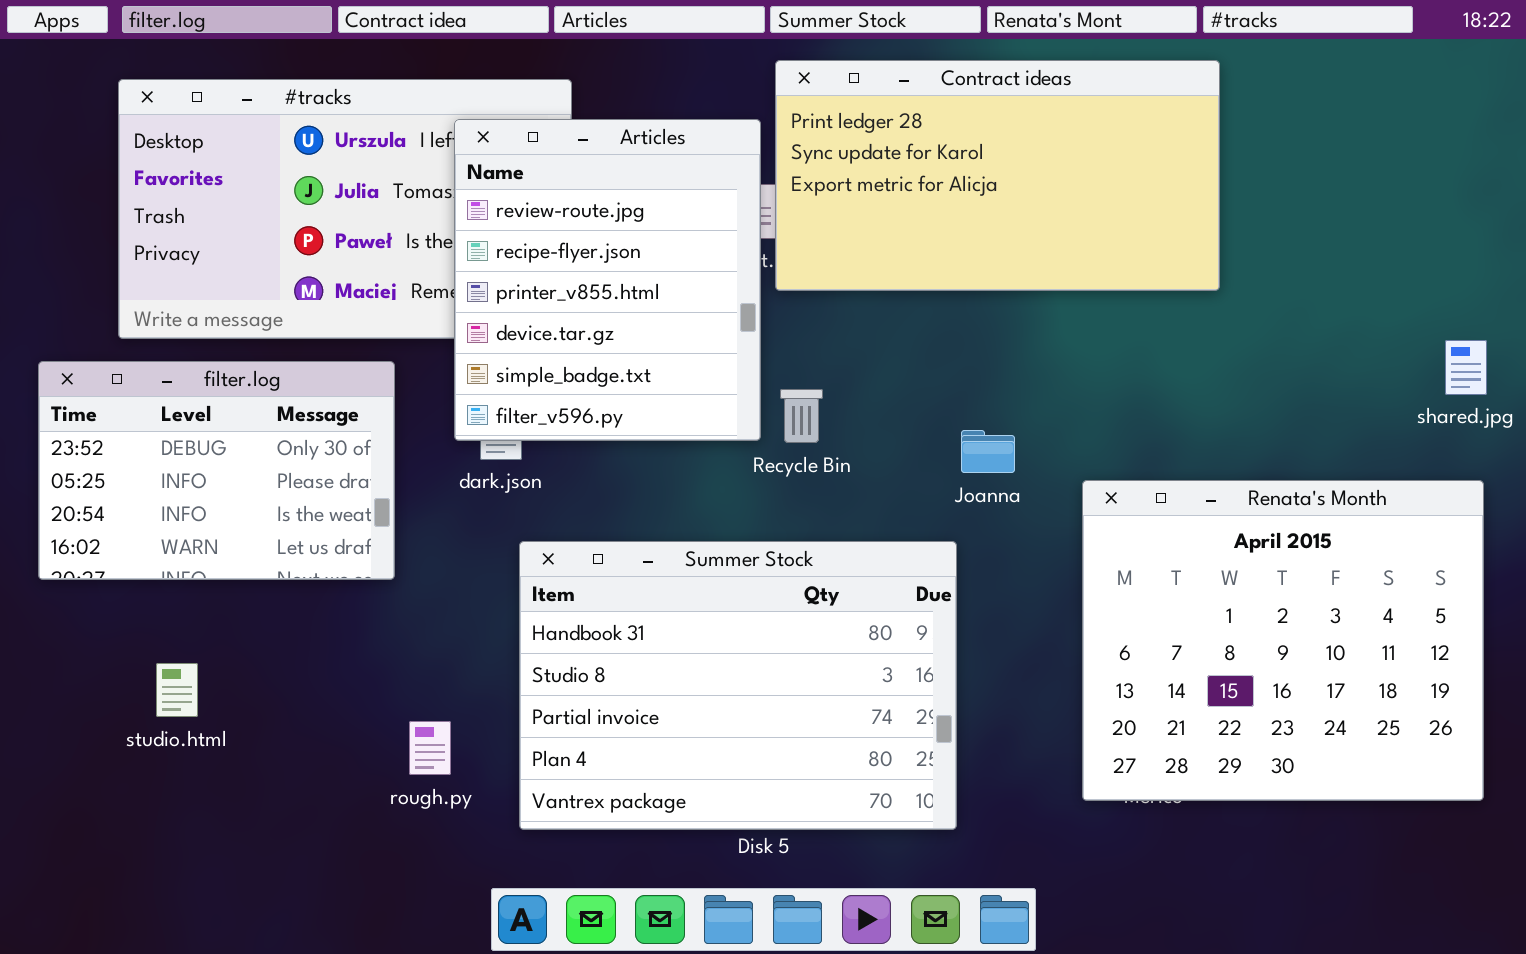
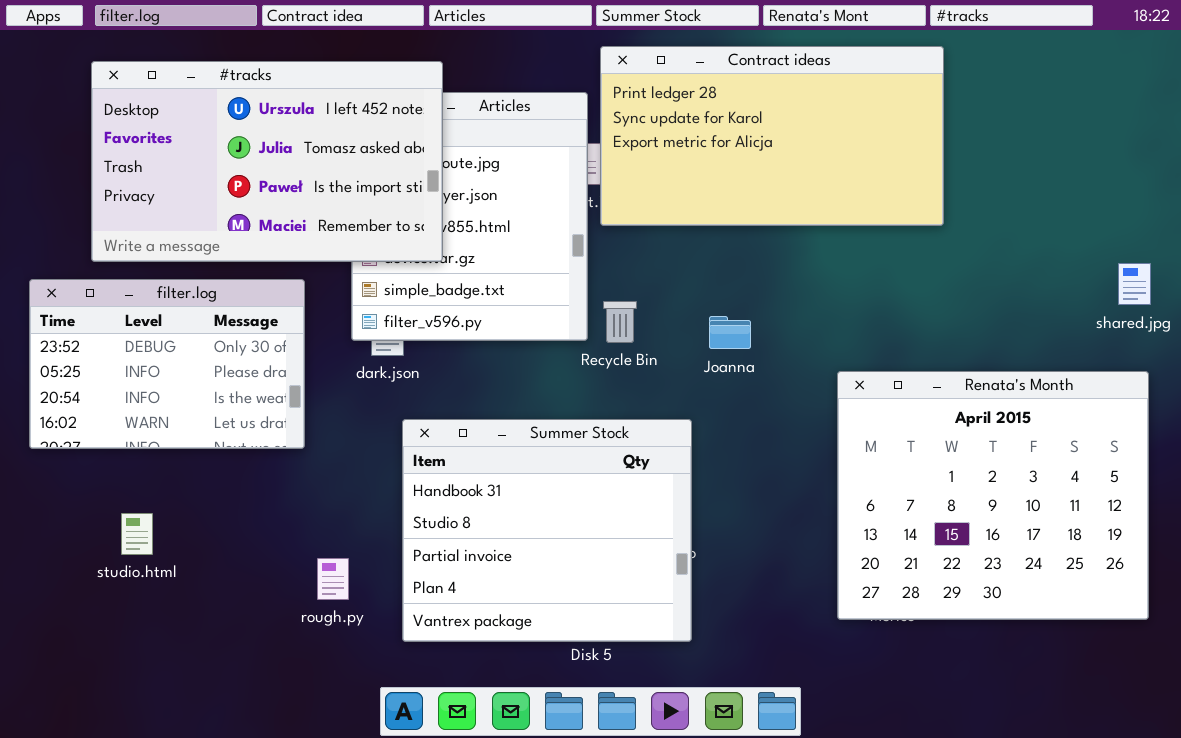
#tracks: [118,79,572,339] -> [91,61,443,262], raised
Joanna: [961,430,1015,473] -> [709,316,751,349], moved
Summer Stock: [519,541,957,830] -> [402,419,692,642], resized

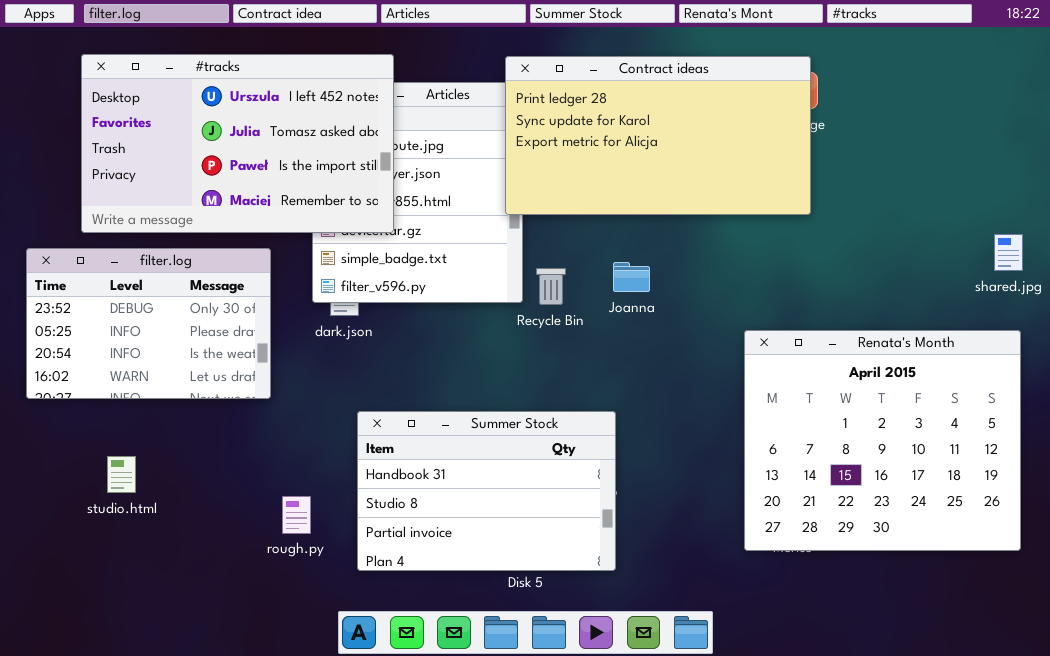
Contract ideas: [600,46,944,226] -> [505,56,811,215], moved
Joanna: [709,316,751,349] -> [613,262,650,292], moved
Summer Stock: [402,419,692,642] -> [357,411,616,571], resized

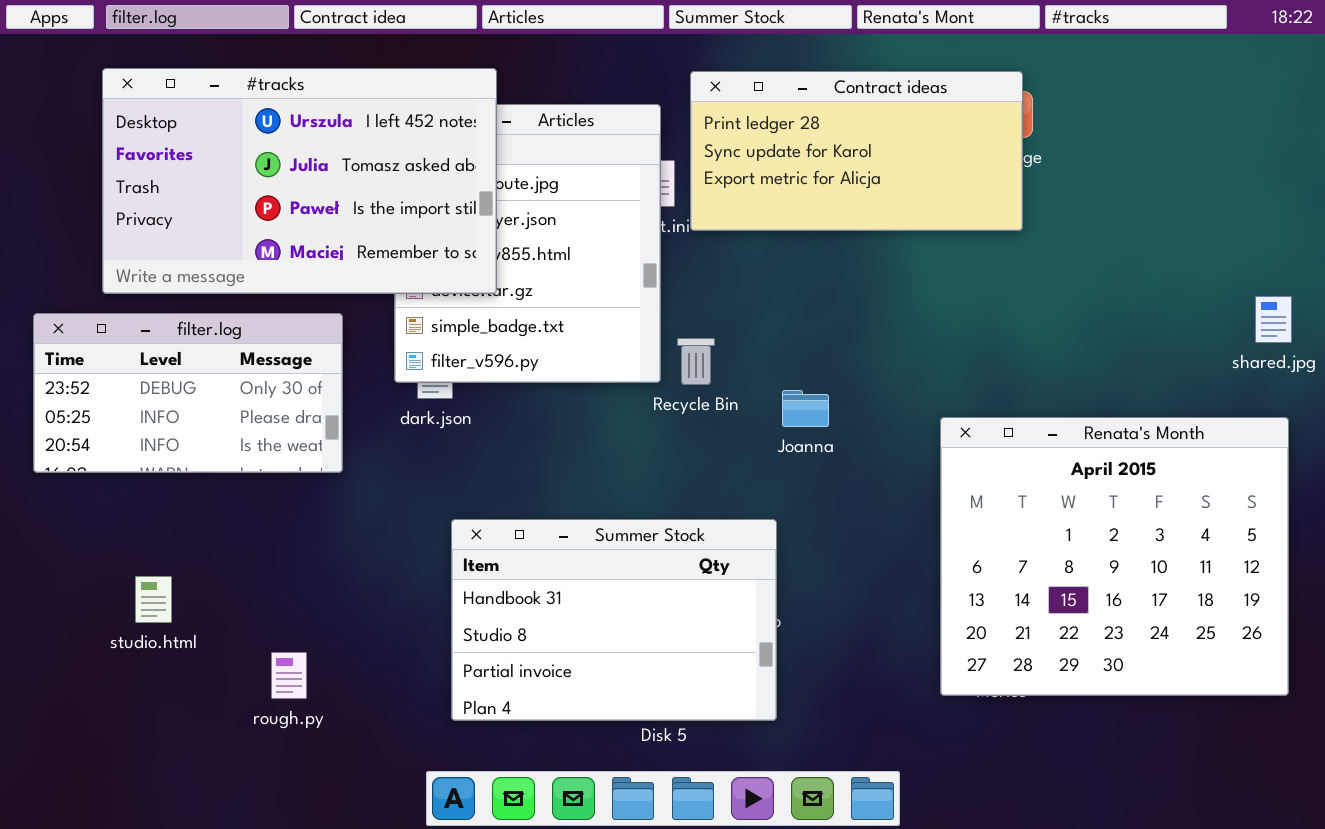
Contract ideas: [505,56,811,215] -> [690,71,1023,231], resized
filter.log: [26,248,271,399] -> [33,313,343,473], resized
Joanna: [613,262,650,292] -> [782,390,829,427], moved
rough.py: [282,496,311,534] -> [271,652,307,699], moved

